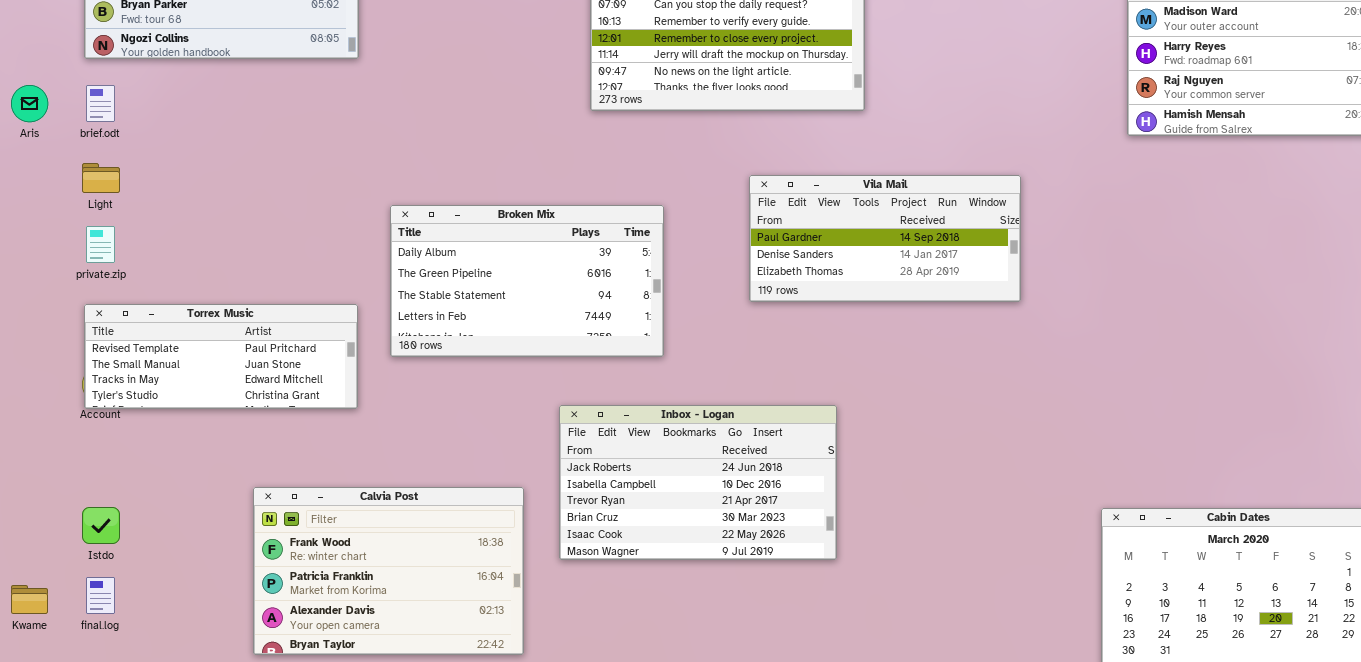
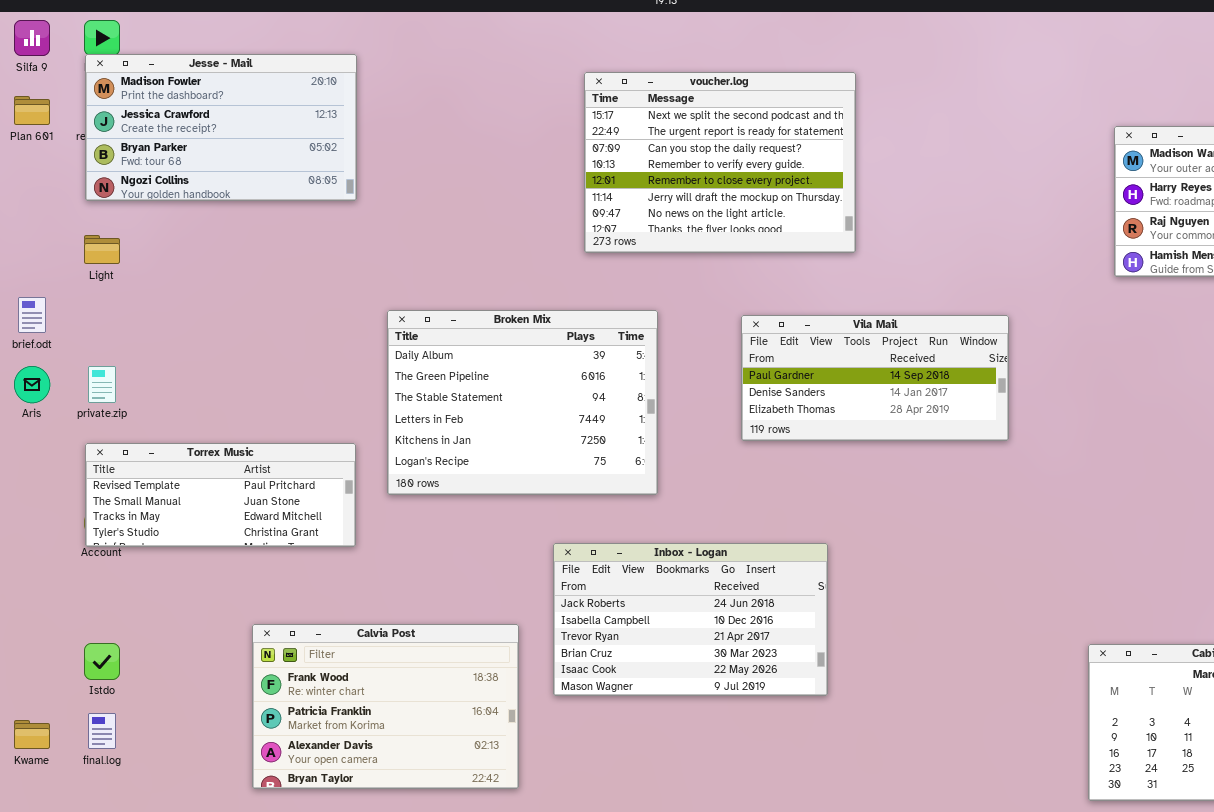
Aris: [11,85,48,122] -> [14,366,50,403], moved
brief.odt: [86,85,115,122] -> [18,297,46,333], moved
Light: [82,163,120,193] -> [84,235,120,264], moved
Broken Mix: [390,205,664,357] -> [387,310,658,495], resized

